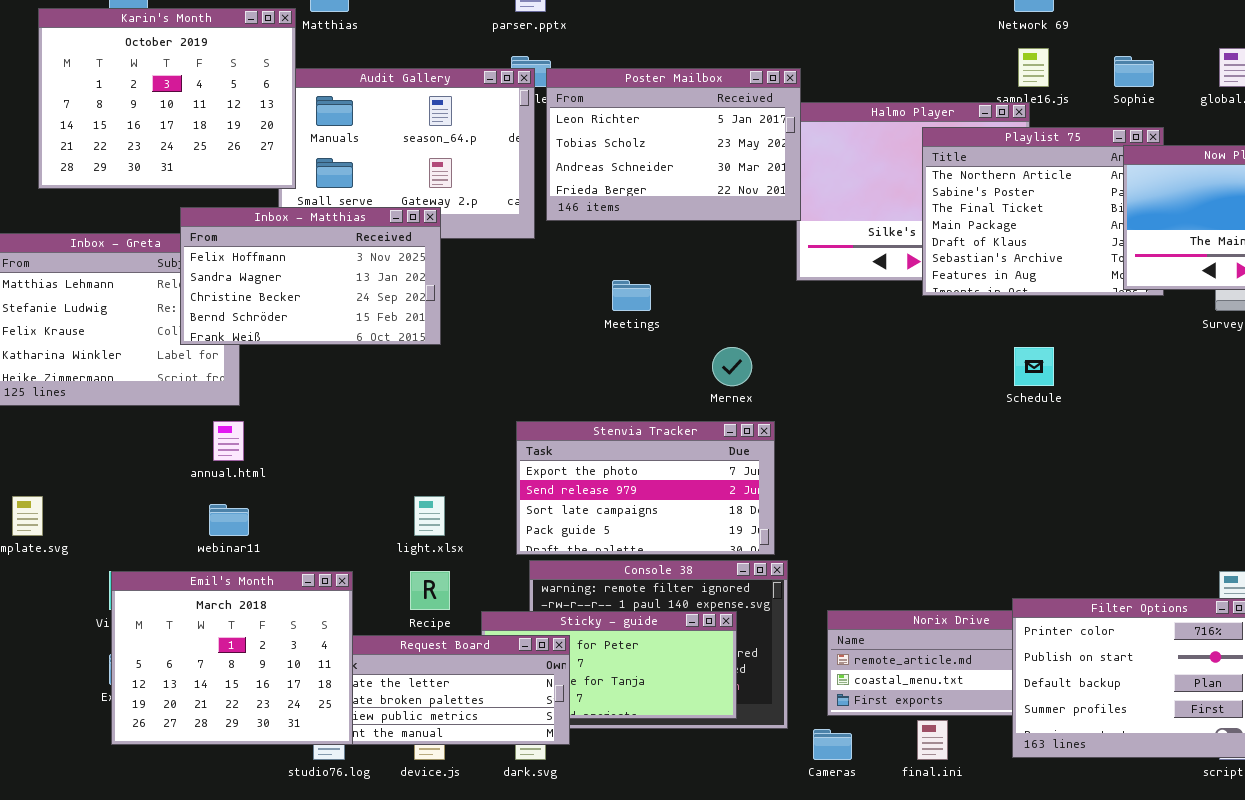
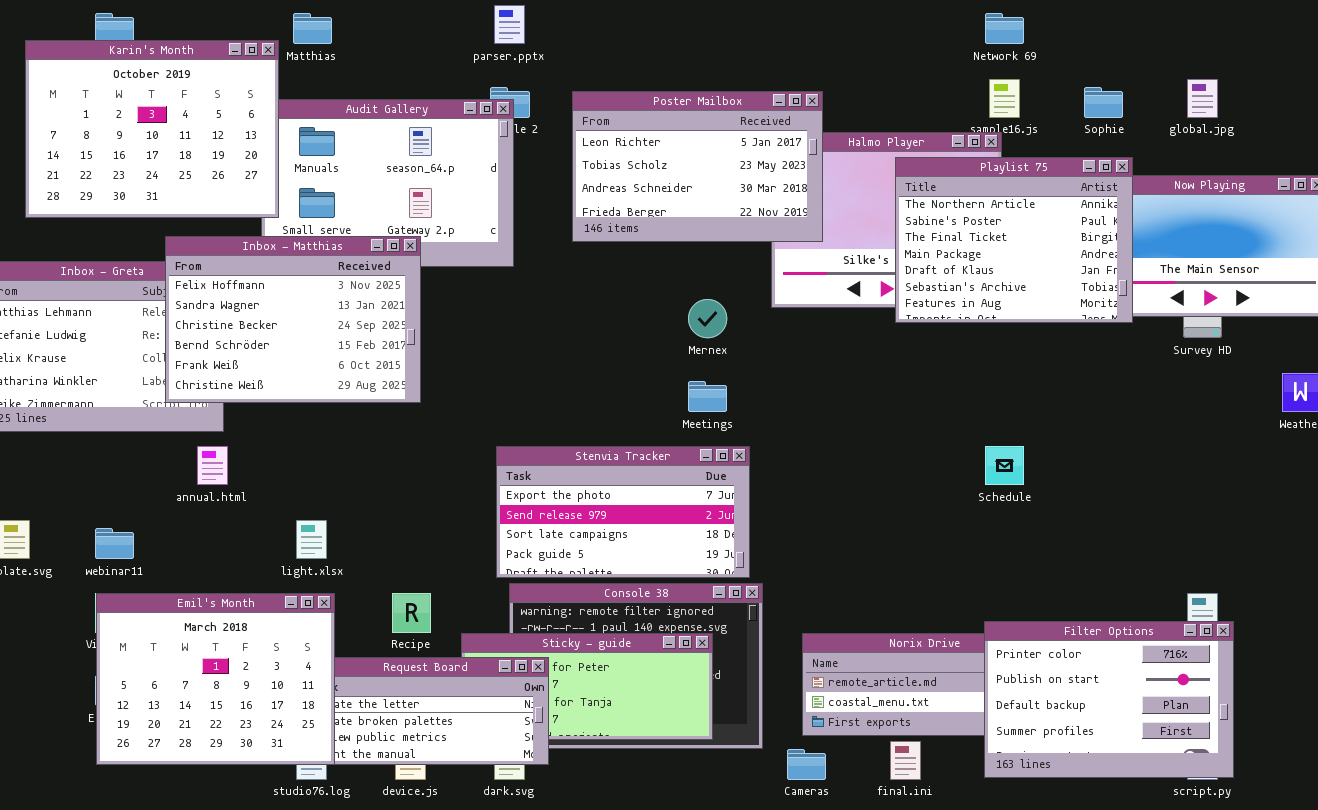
Poster Mailbox: [546,68,801,221] -> [572,91,823,242], moved
Playlist 75: [922,127,1164,296] -> [895,157,1133,323], raised
Inbox - Matthias: [180,207,441,345] -> [165,236,421,403], resized
Meetings: [612,280,651,311] -> [688,381,727,412], moved
Mernex: [712,347,752,386] -> [688,299,727,338], moved
Schedule: [1014,347,1054,386] -> [985,446,1024,485], moved
light.xlsx: [414,496,445,536] -> [296,520,327,559], moved
webinar11: [209,504,249,536] -> [95,528,134,559], moved

